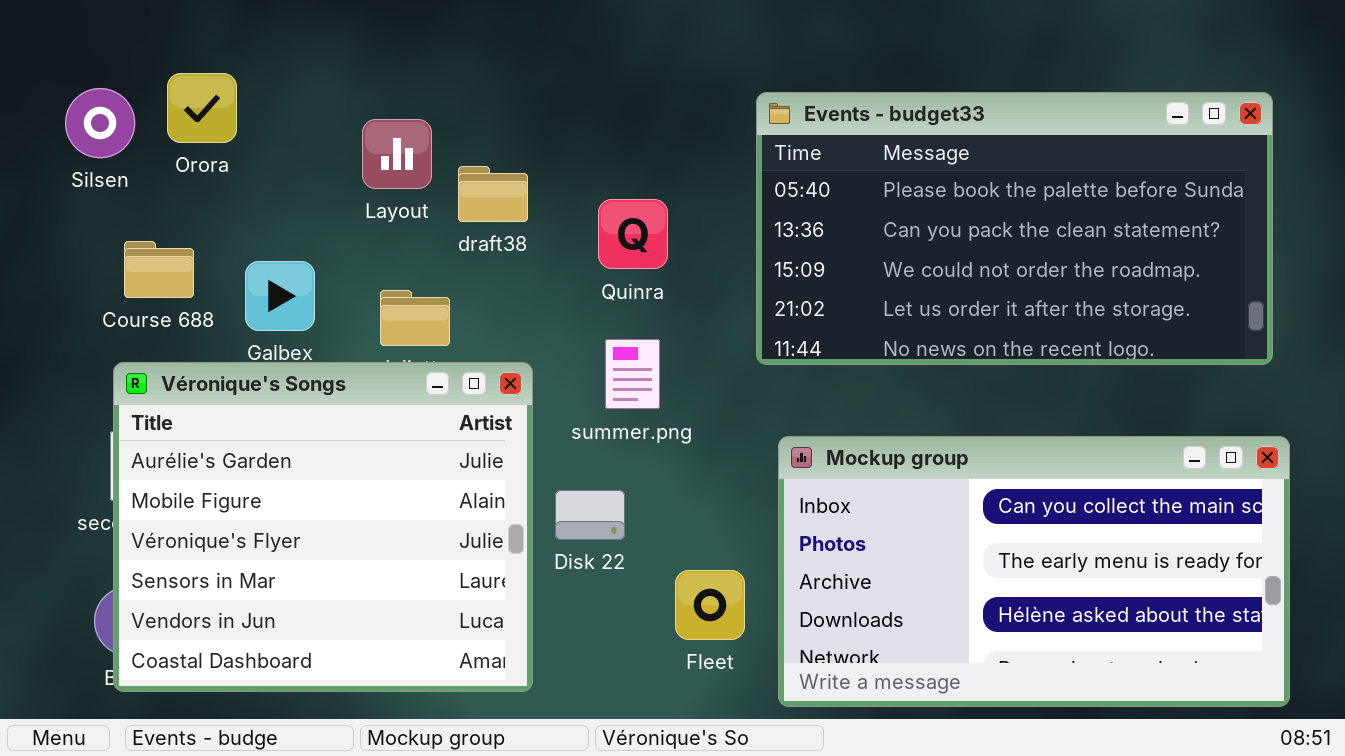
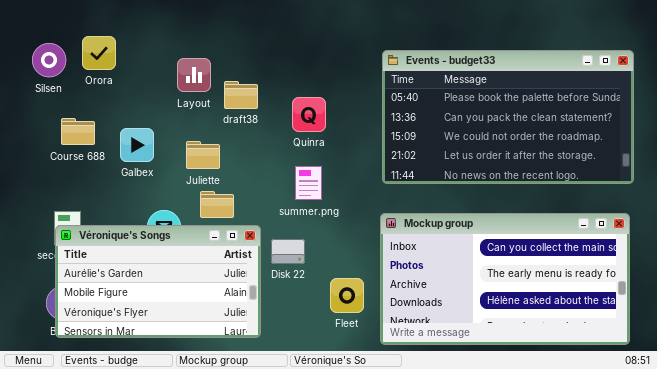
Events - budget33: [756,92,1273,365] -> [382,50,634,184], moved
Véronique's Songs: [113,362,533,692] -> [55,225,261,338], resized

